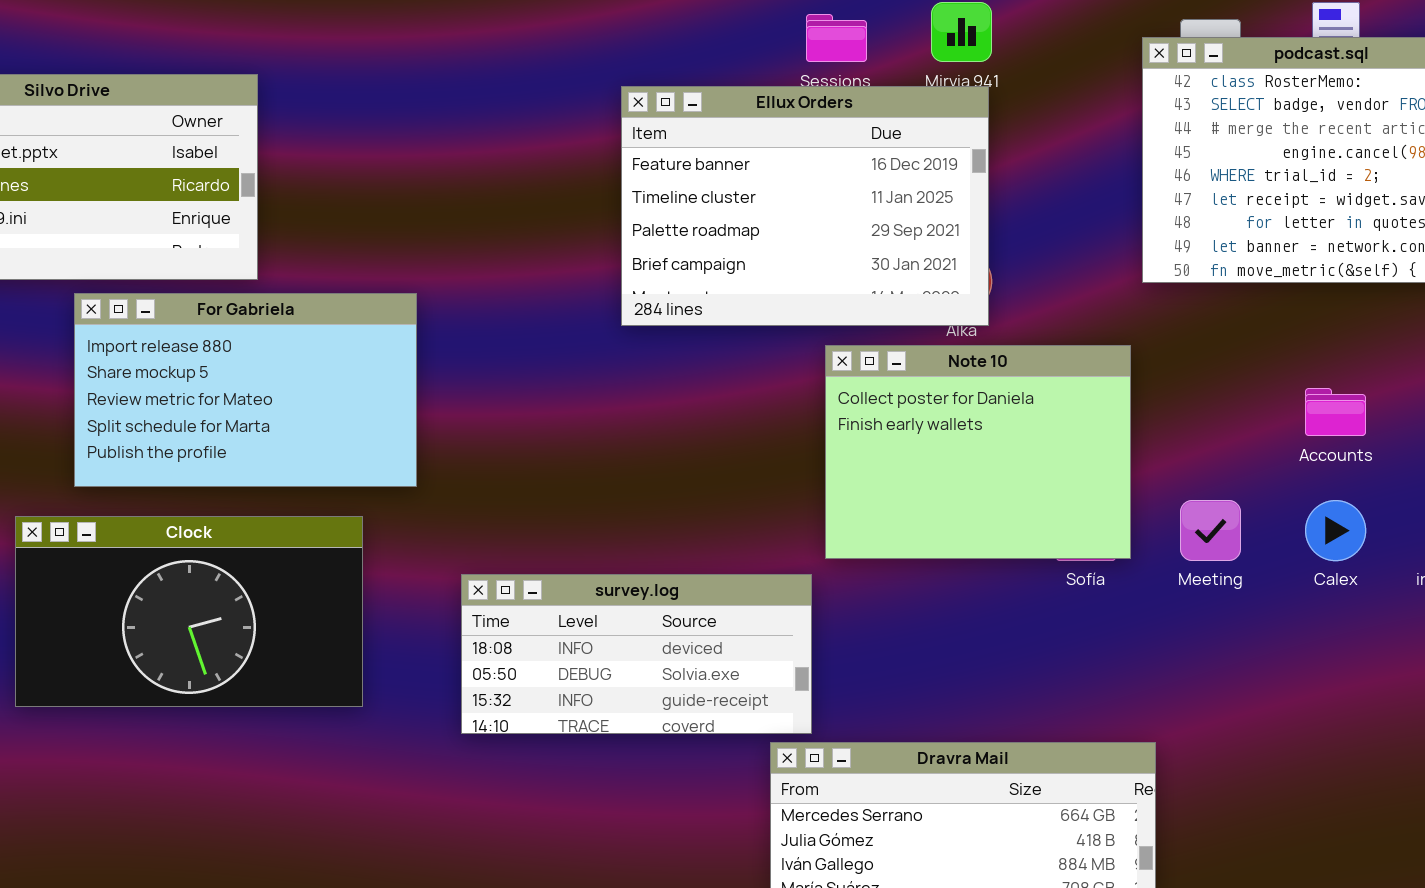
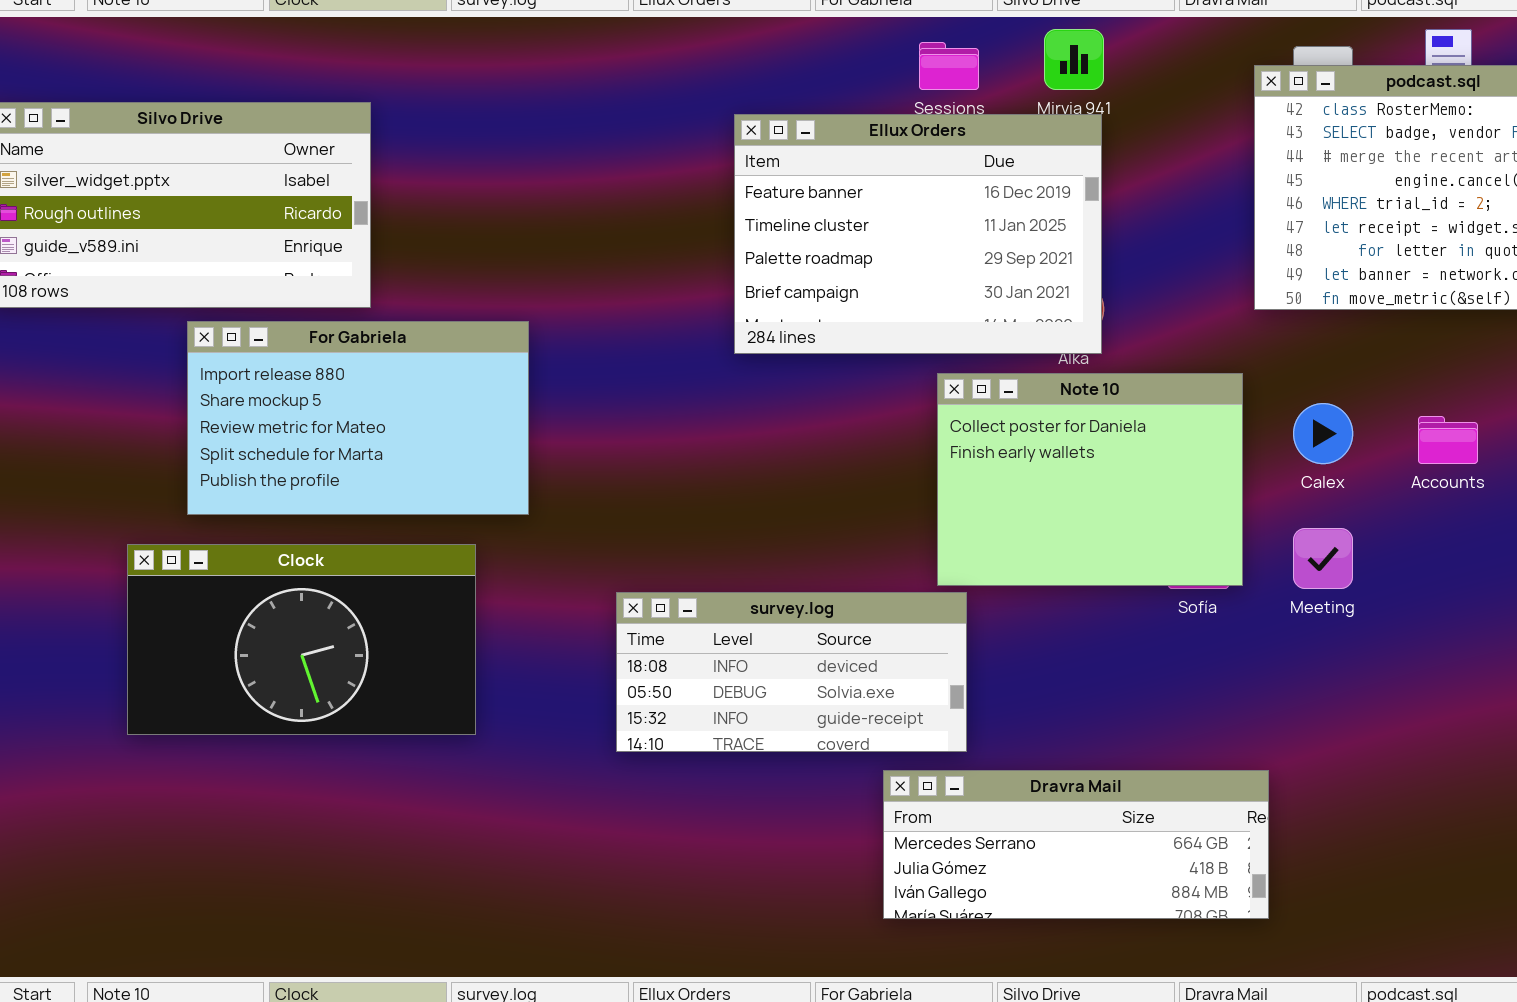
Calex: [1305,500,1366,561] -> [1293,403,1353,464], moved
survey.log: [461,574,812,734] -> [616,592,967,752], moved

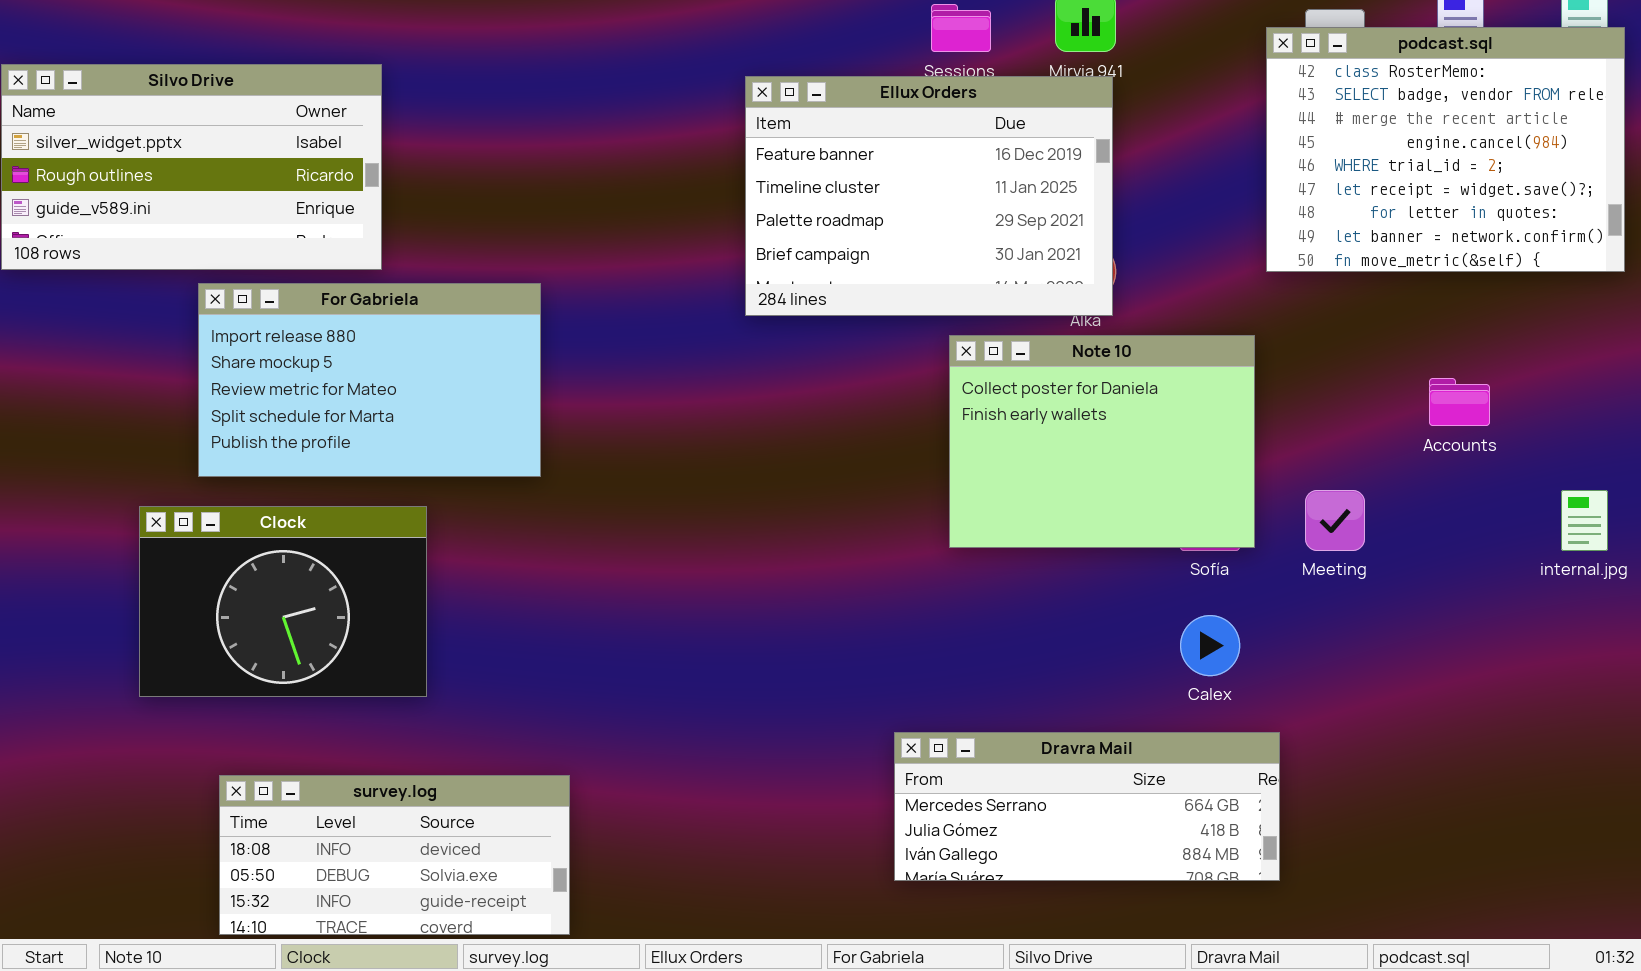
Calex: [1293,403,1353,464] -> [1180,615,1240,676], moved
Clock: [127,544,476,735] -> [139,506,427,697], resized
survey.log: [616,592,967,752] -> [219,775,570,935], moved

